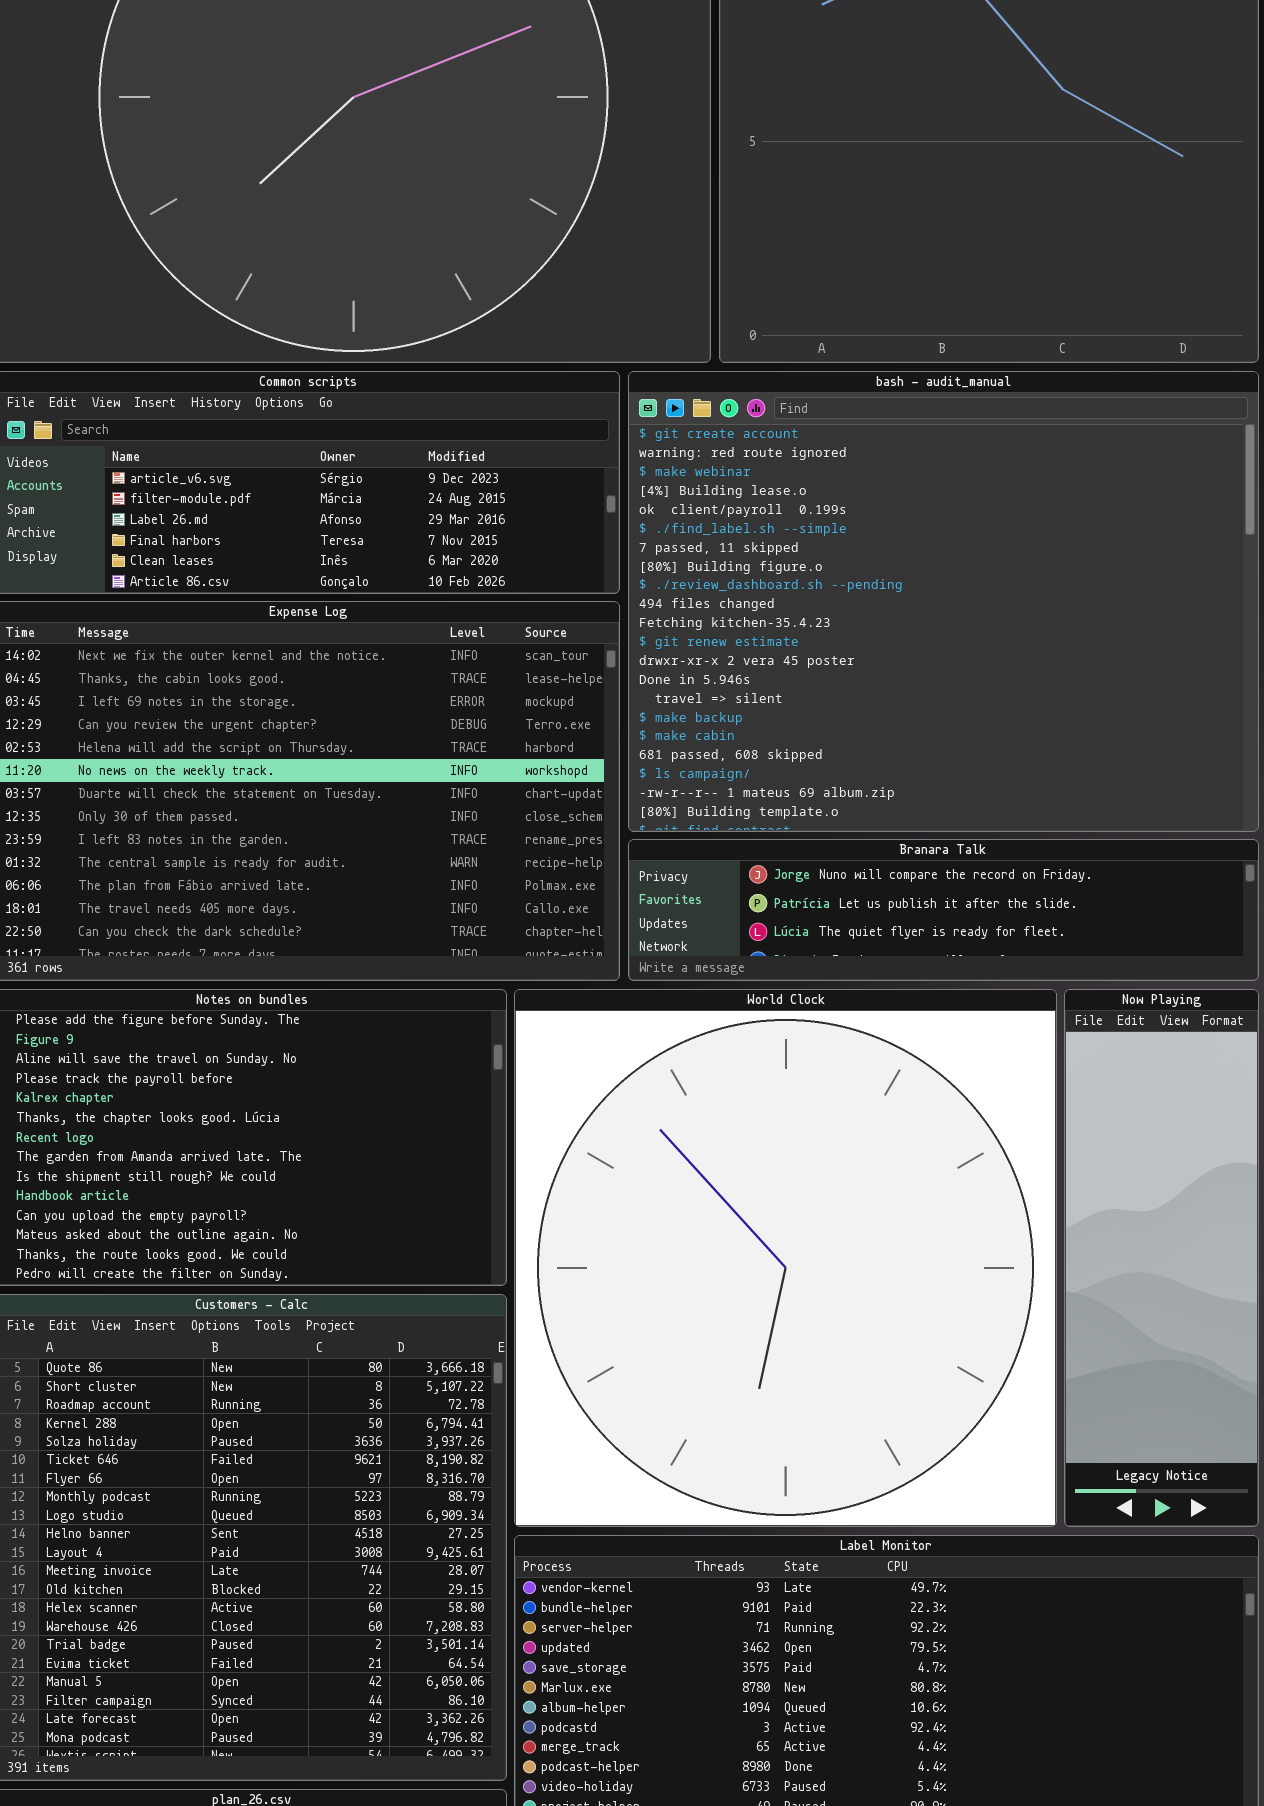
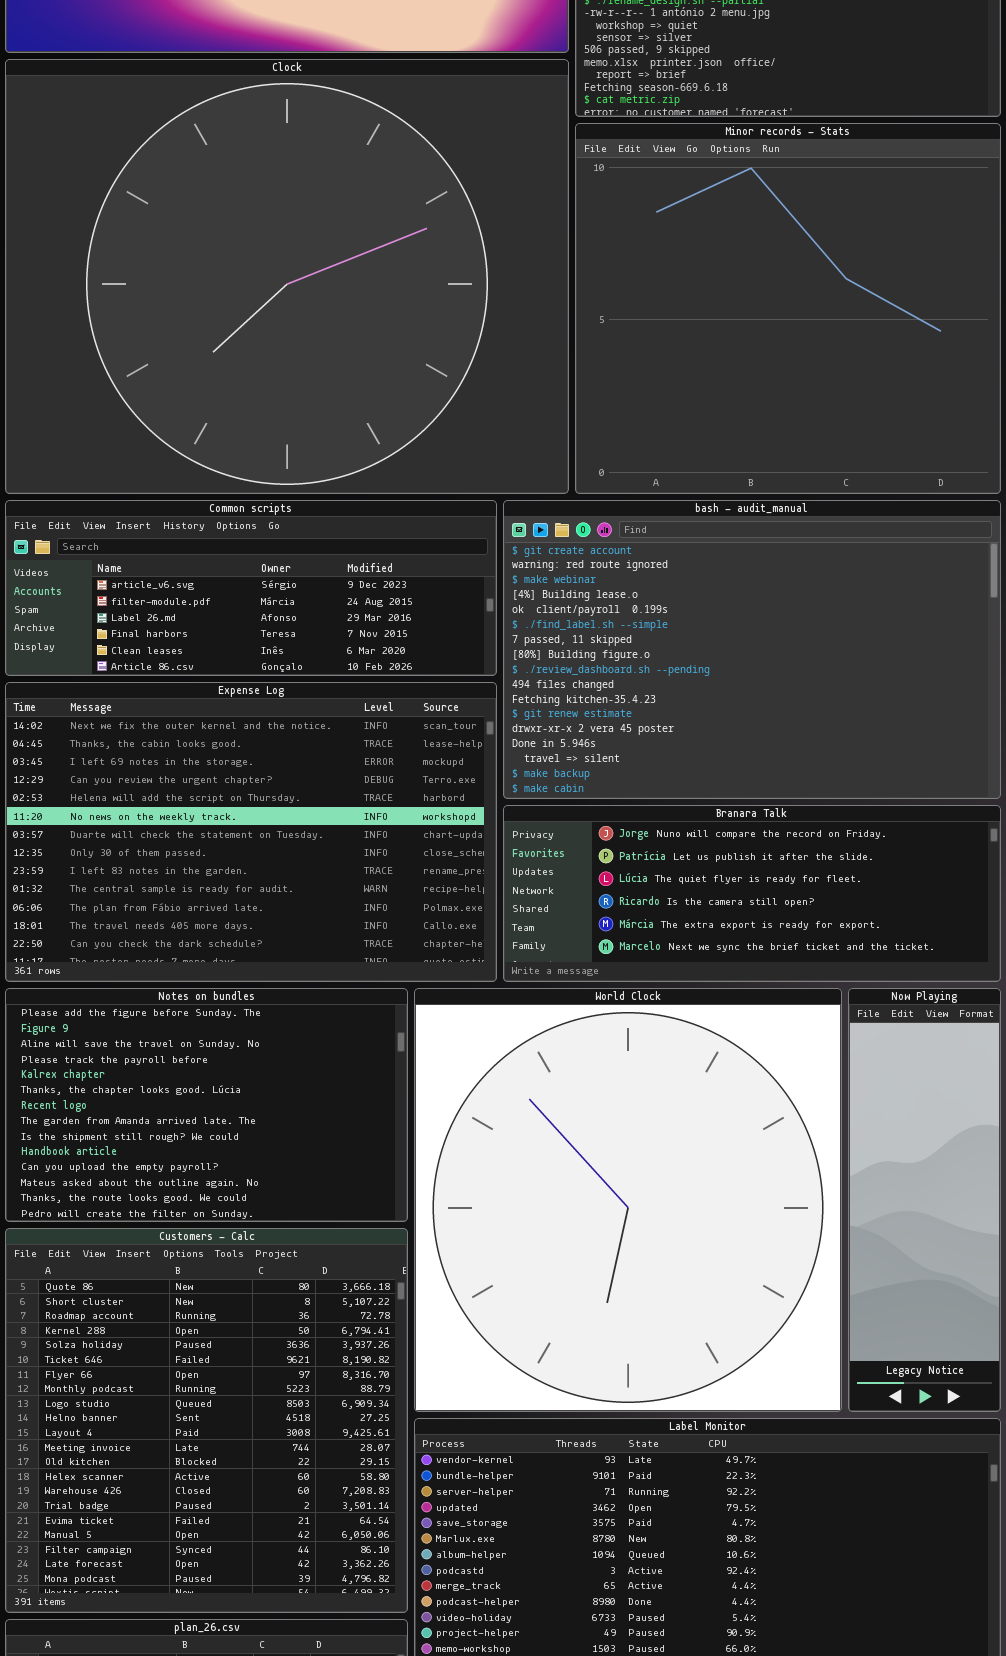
bash - audit_manual: [628,371,1259,832] -> [503,500,1001,799], resized
Branara Talk: [628,839,1259,981] -> [503,805,1001,982], resized

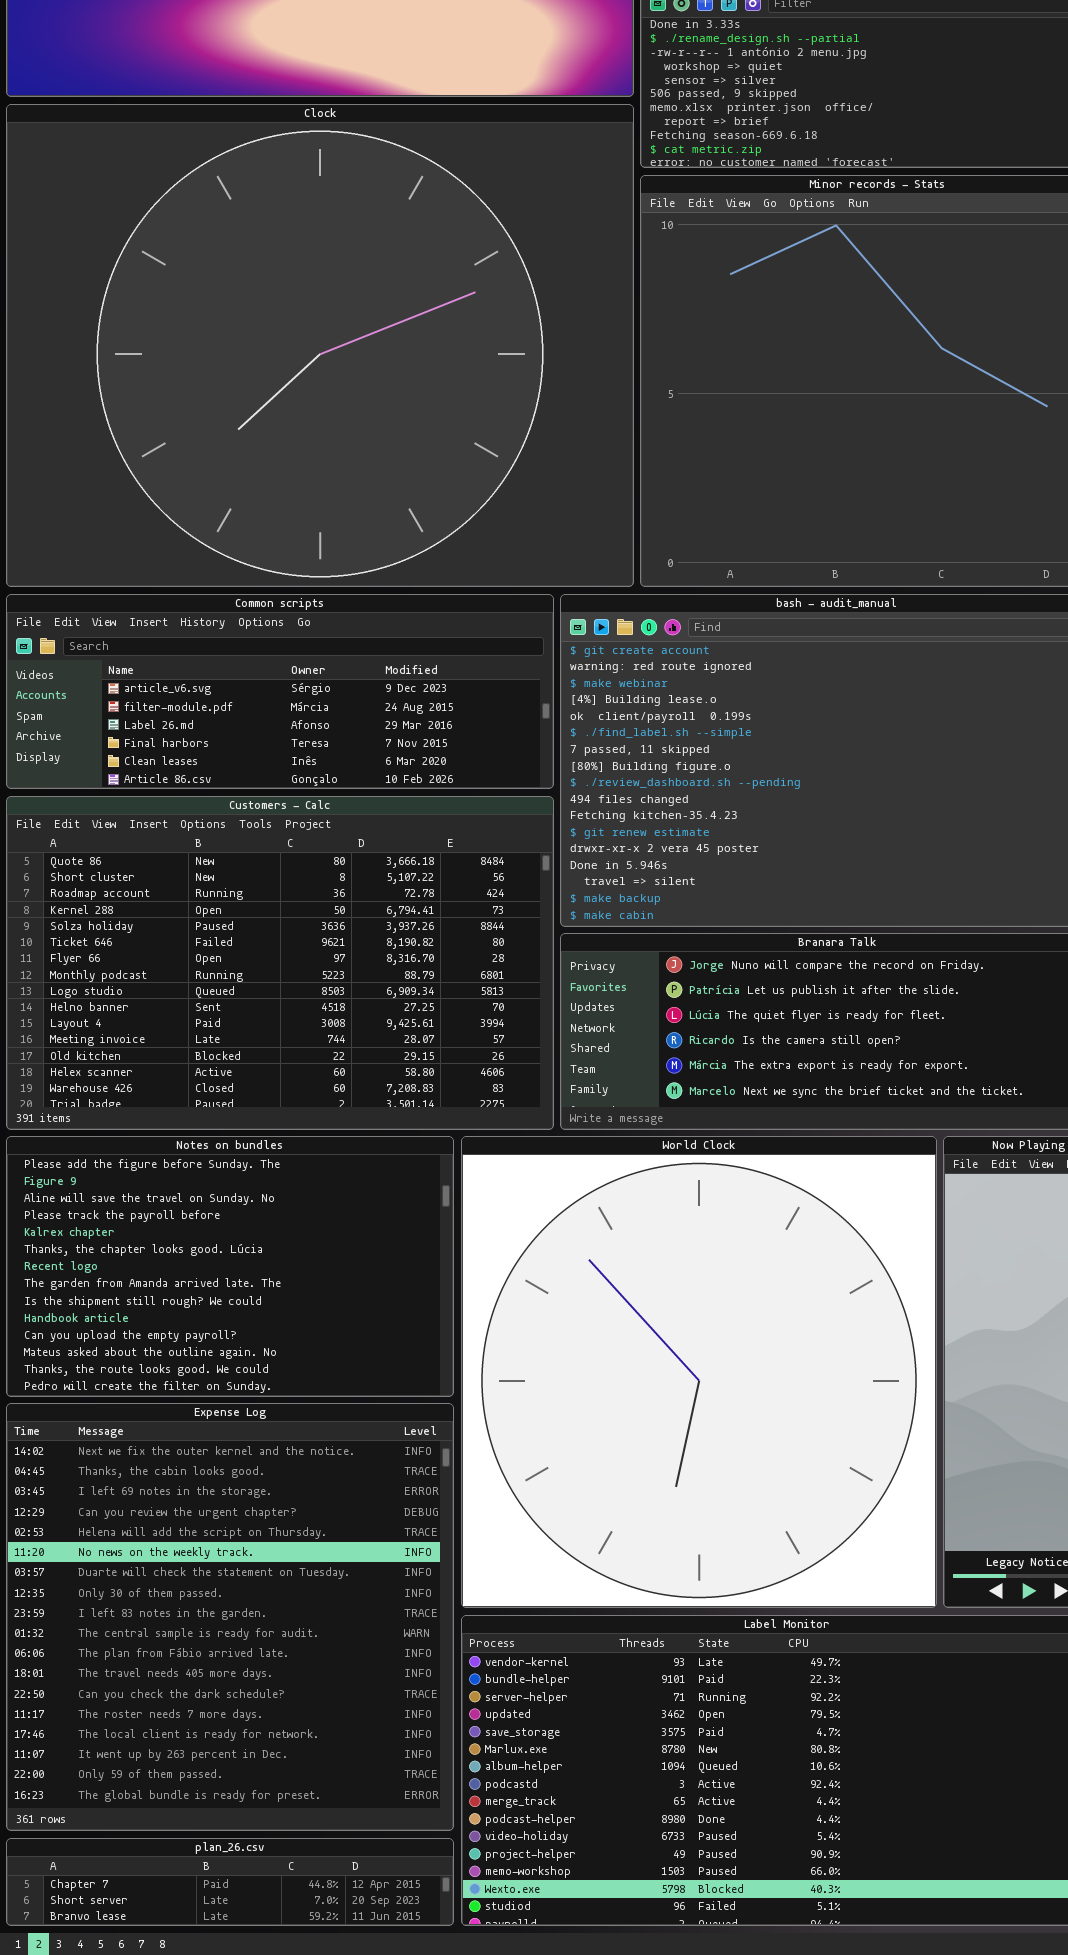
Expense Log: [5,682,497,982] -> [6,1403,454,1831], moved, resized
Customers - Calc: [5,1228,408,1613] -> [6,796,554,1130], moved, resized

